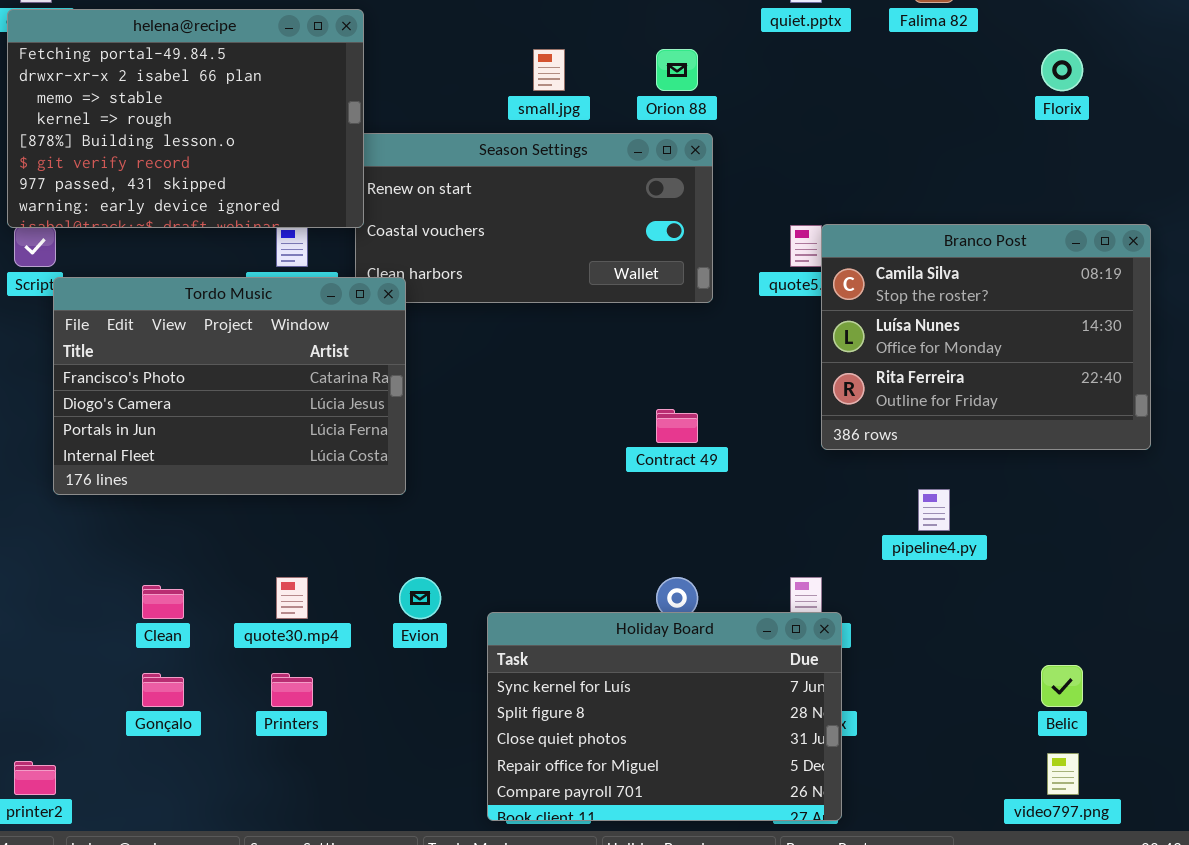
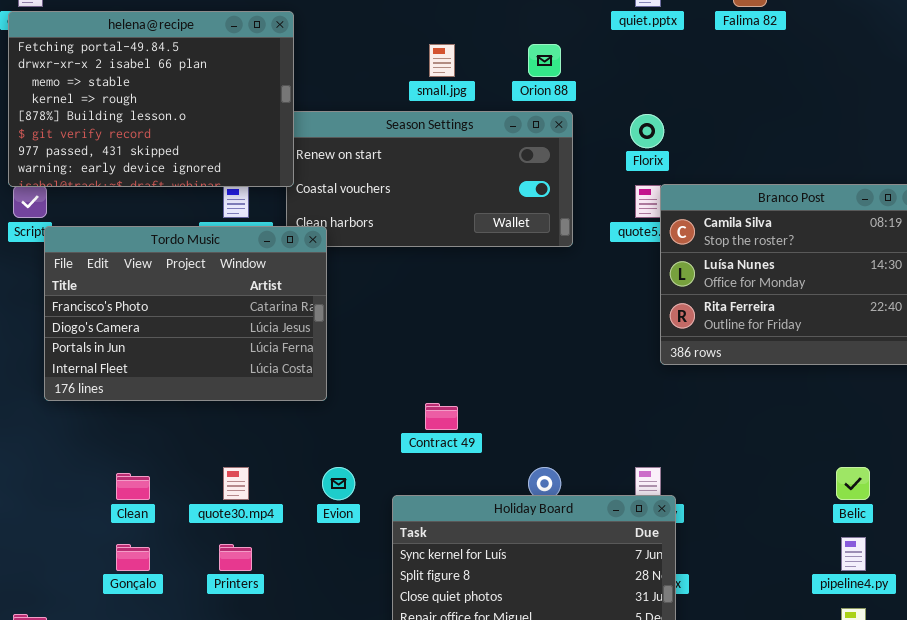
Florix: [1041,49,1083,91] -> [630,114,664,148], moved
Contract 49: [656,409,698,443] -> [425,403,458,430], moved
pipeline4.py: [918,489,950,531] -> [841,537,866,571], moved
Belic: [1041,665,1083,707] -> [836,467,870,500], moved

